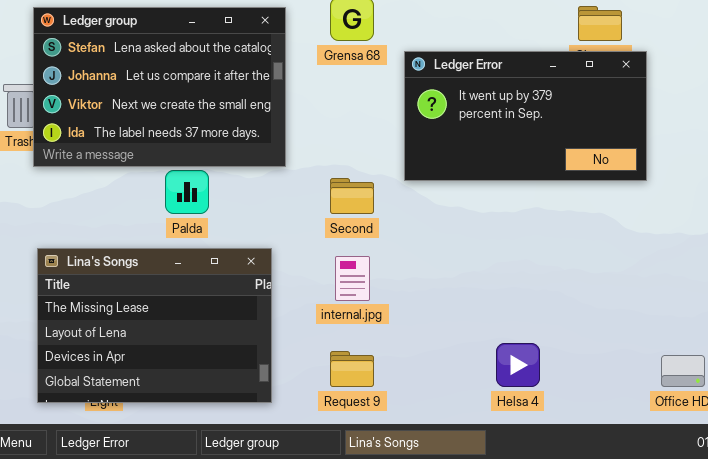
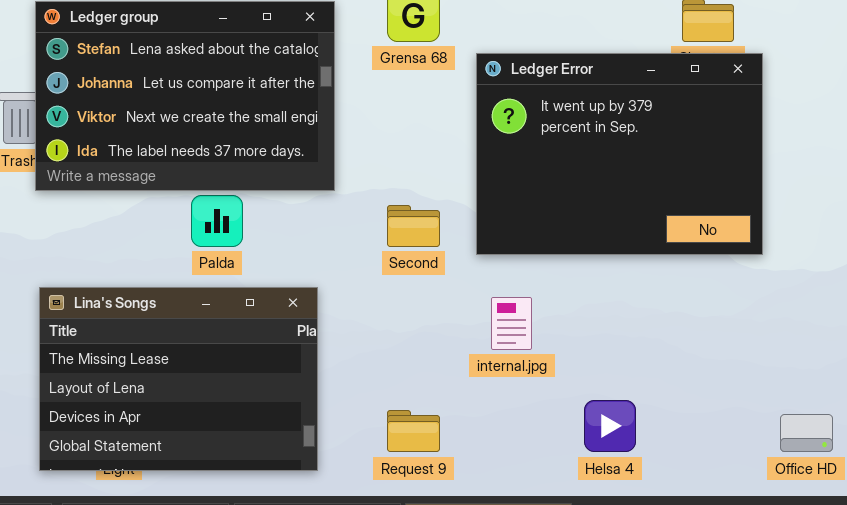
Ledger Error: [404,51,647,181] -> [476,53,763,255], resized
internal.jpg: [335,256,370,301] -> [491,297,532,350], moved

